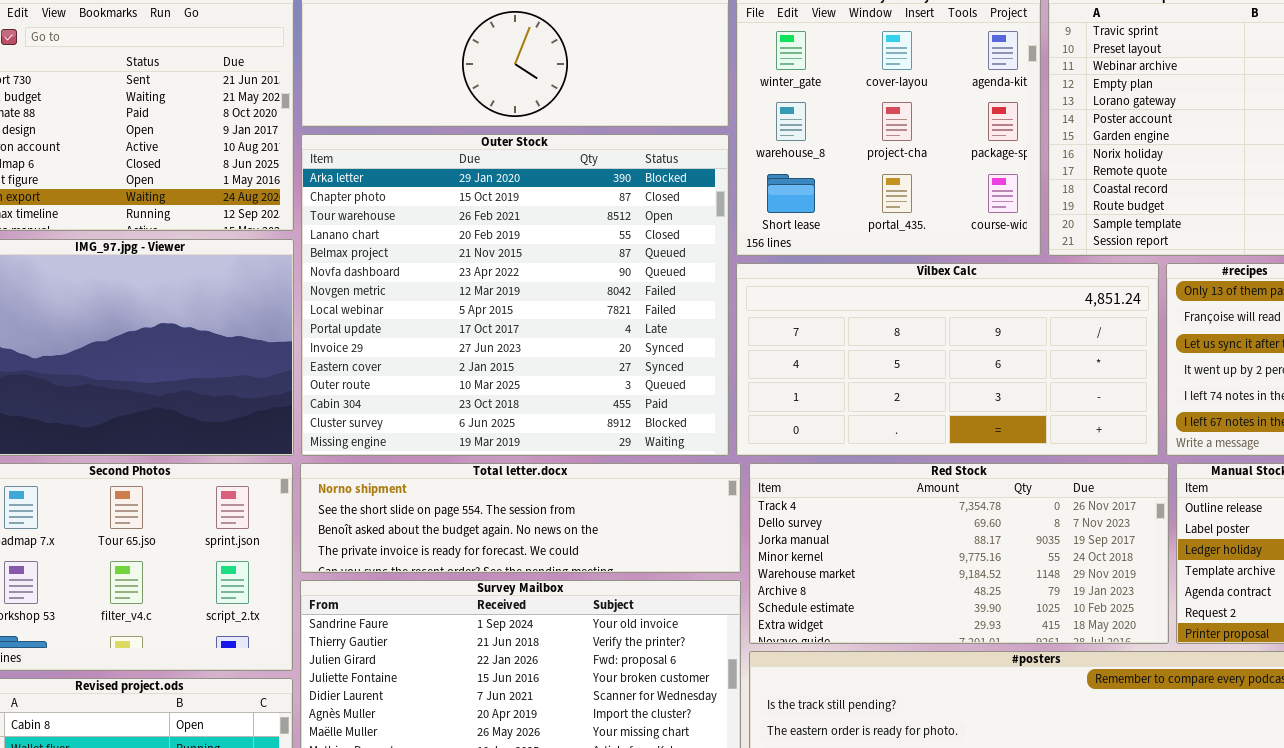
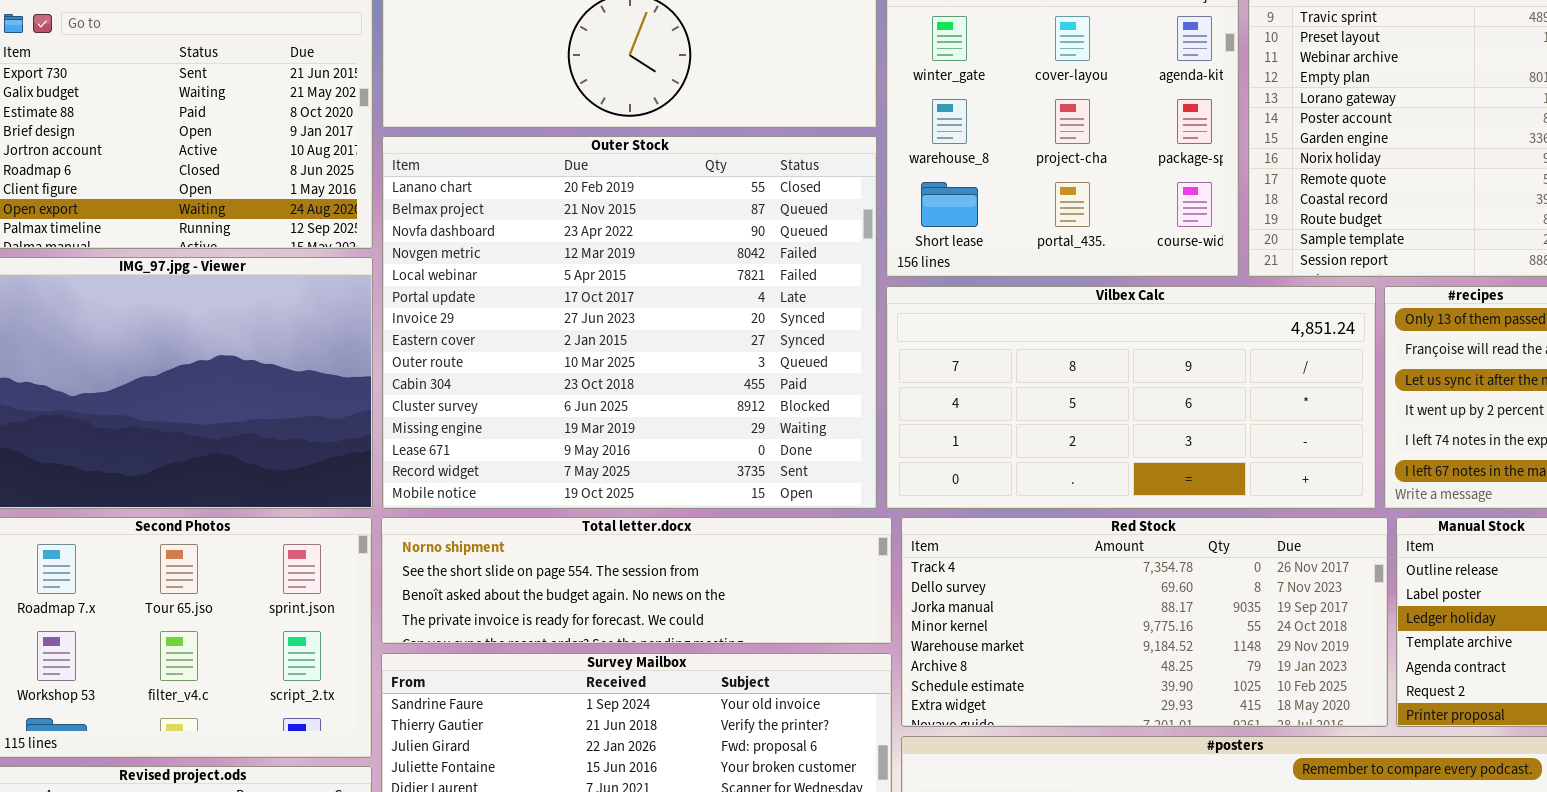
Outer Stock: [301,134,729,456] -> [382,136,877,509], scrolled down 3 rows

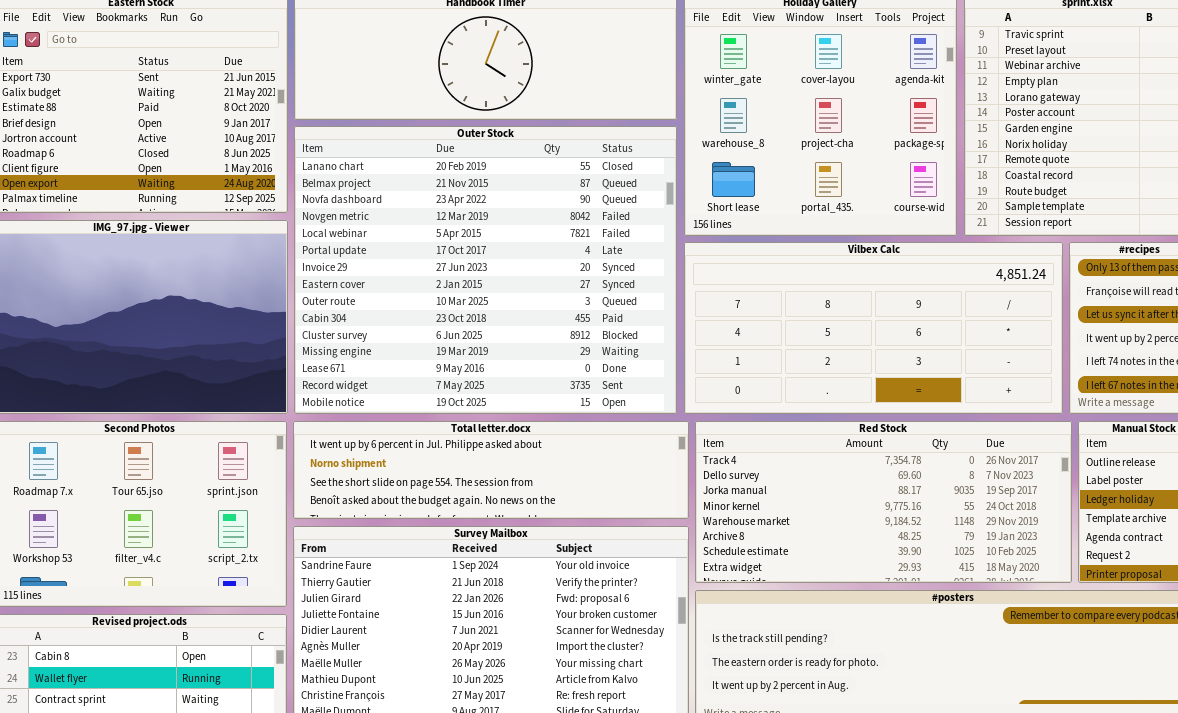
Total letter.docx: [381,517,892,644] -> [293,421,689,519], scrolled up 1 row

